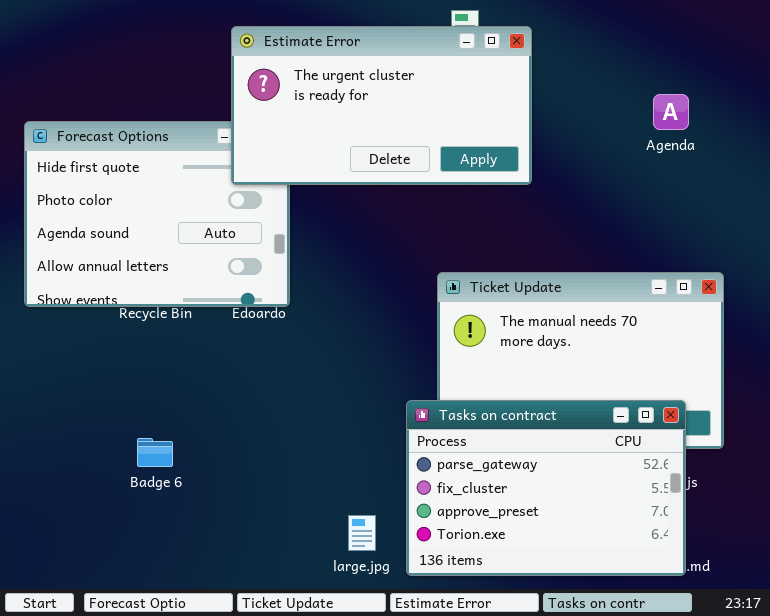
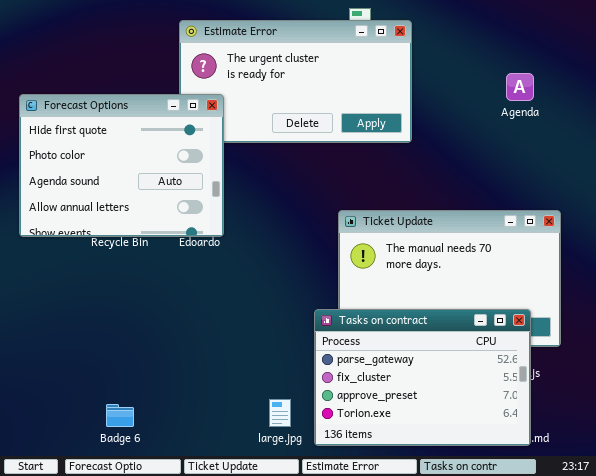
Forecast Options: [24,121,290,307] -> [19,94,224,237], raised
Badge 6: [137,438,173,467] -> [106,404,134,427], moved

